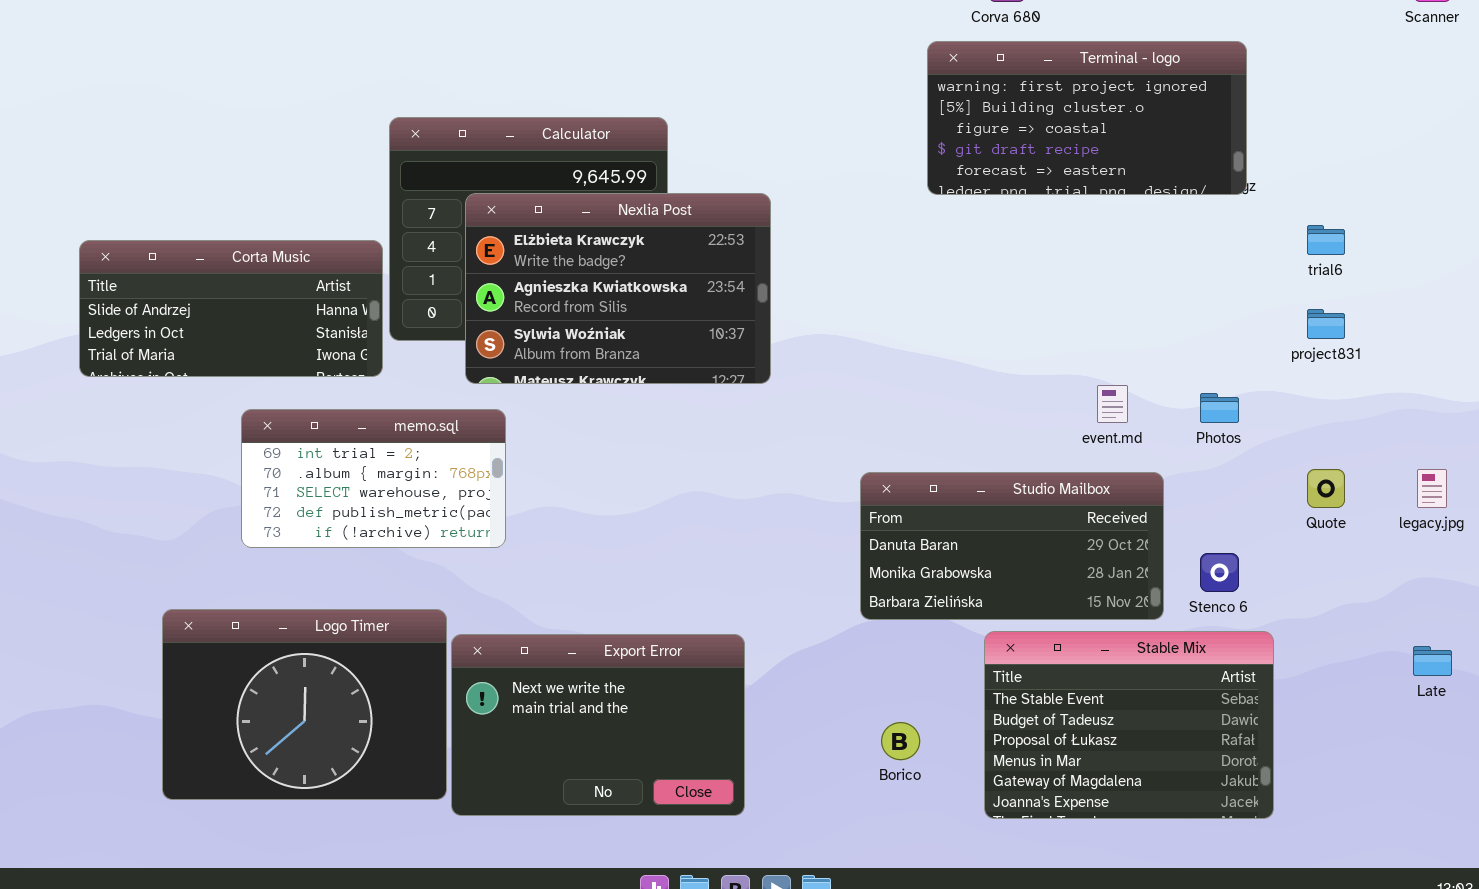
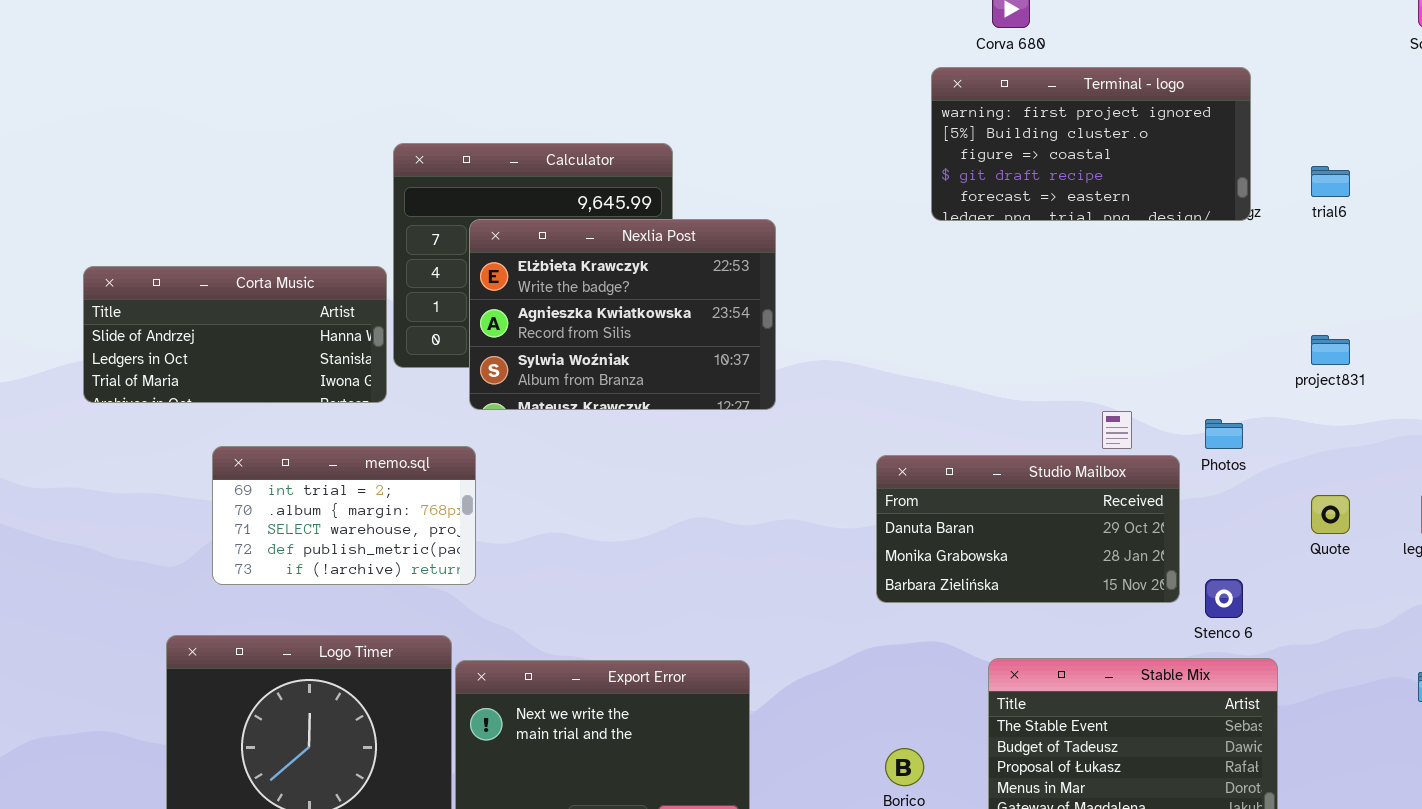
trial6: [1307,225,1345,255] -> [1311,166,1350,197], moved
memo.sql: [241,409,506,548] -> [212,446,476,585], moved
Studio Mailbox: [860,472,1164,620] -> [876,455,1180,603], moved

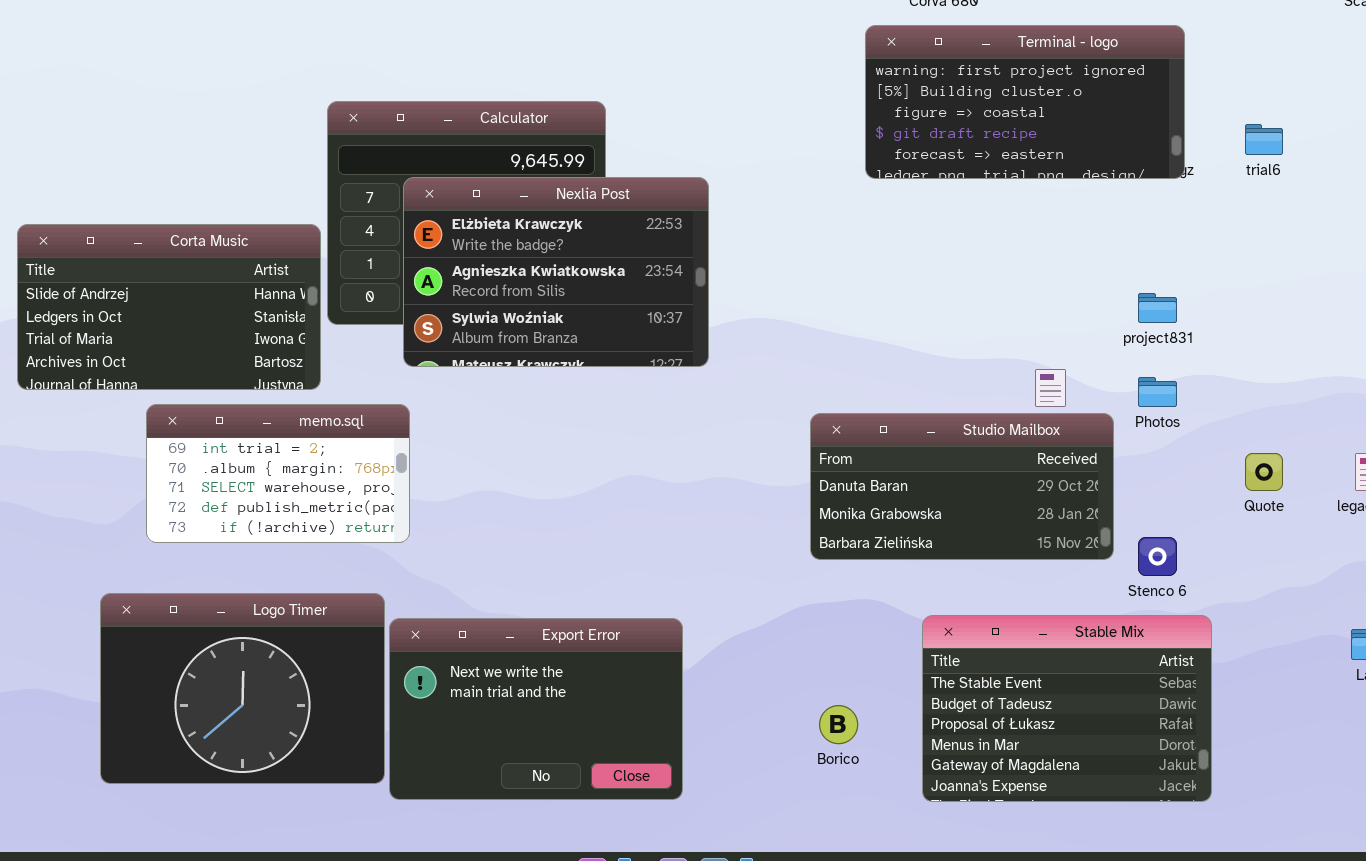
Corta Music: [83,266,387,403] -> [17,224,321,390], resized
project831: [1311,335,1350,365] -> [1138,293,1177,323], moved

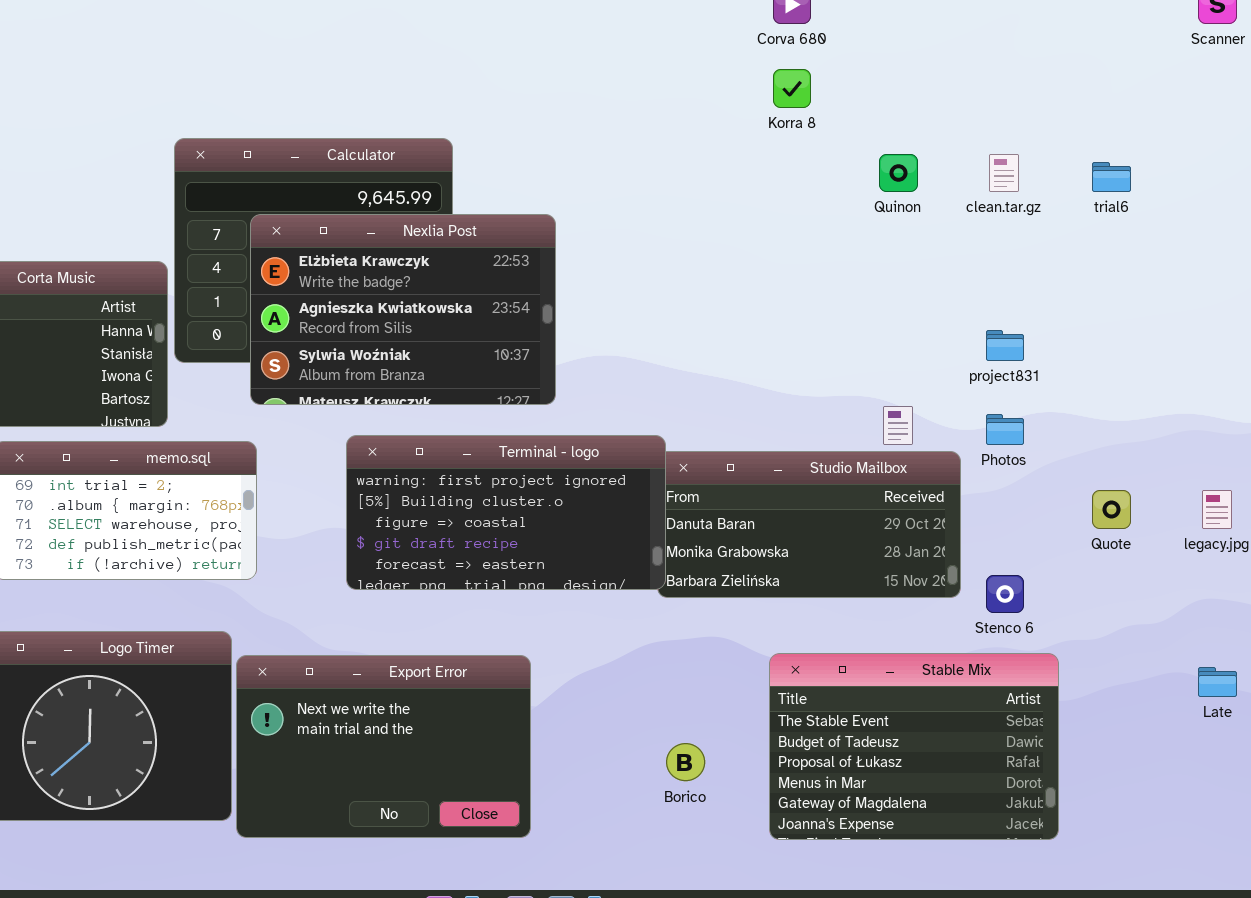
Terminal - logo: [865,25,1185,179] -> [346,435,666,590], moved

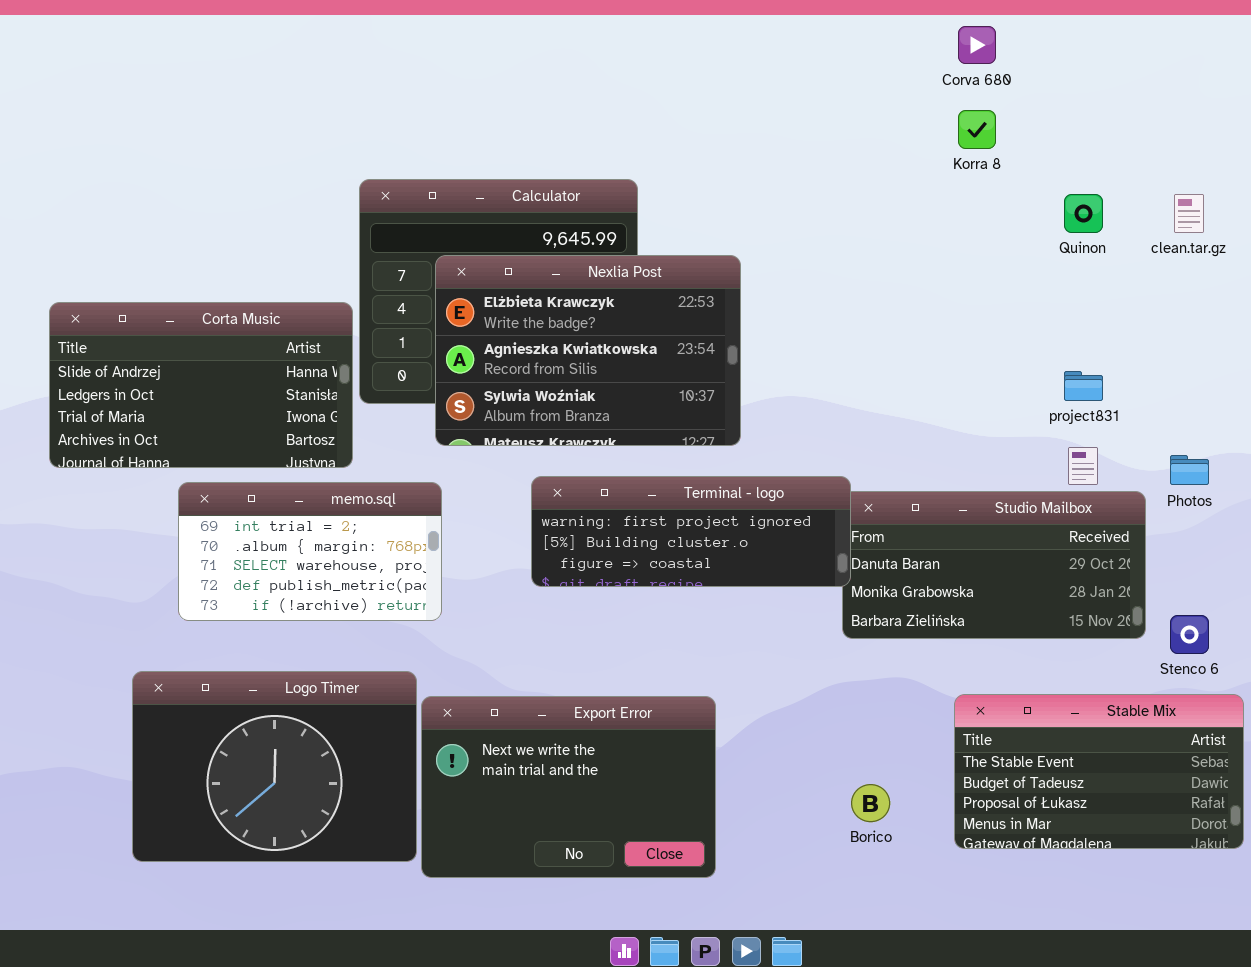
project831: [986,330,1024,361] -> [1064,371,1103,401], moved
Terminal - logo: [346,435,666,590] -> [531,476,851,587], resized
Stable Mix: [769,653,1059,840] -> [954,694,1244,849], resized

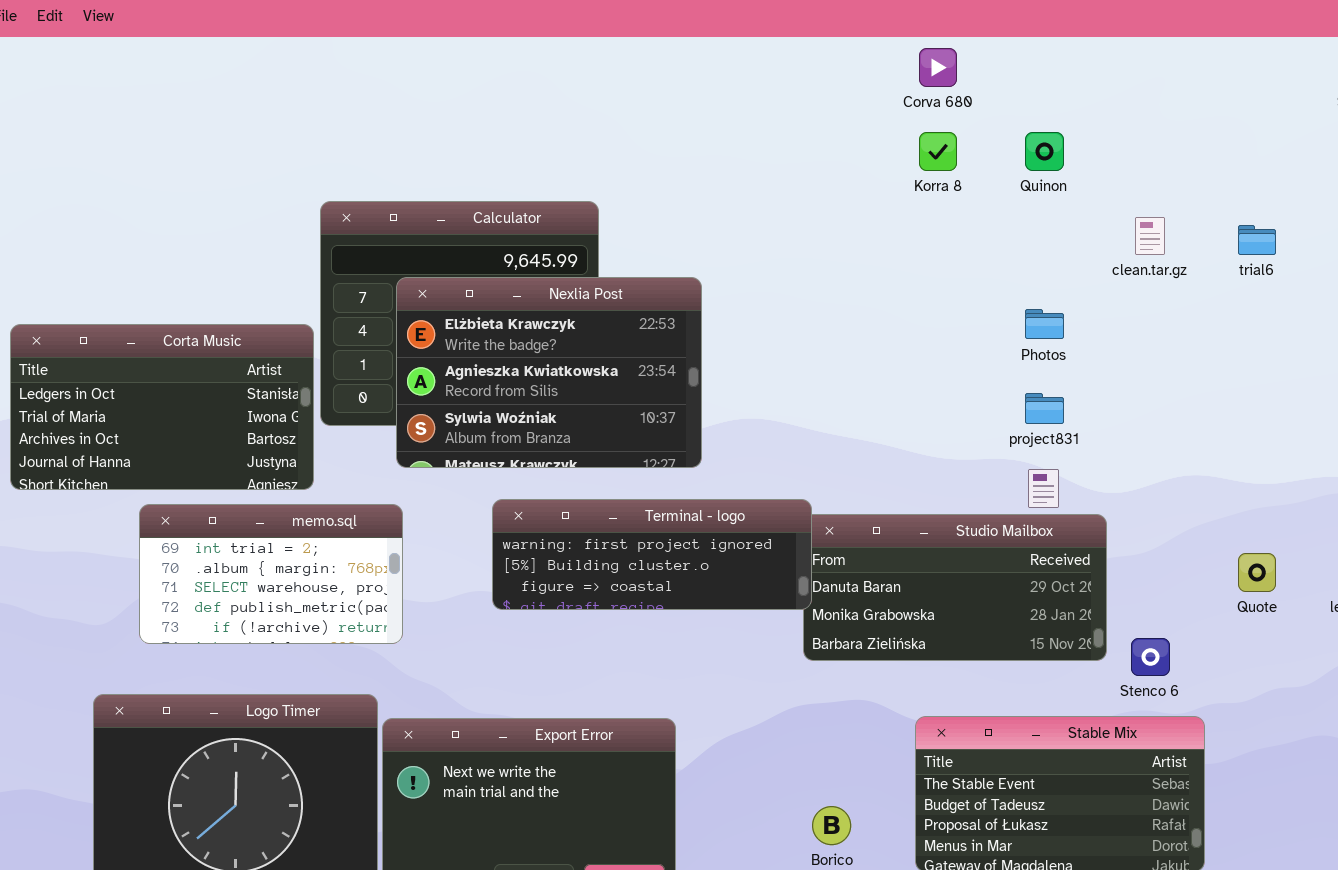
Quinon: [1064,194,1103,233] -> [1025,132,1064,171], moved
Corta Music: [49,302,353,468] -> [10,324,314,490], scrolled down 1 row
Photos: [1170,455,1209,485] -> [1025,309,1064,339], moved

